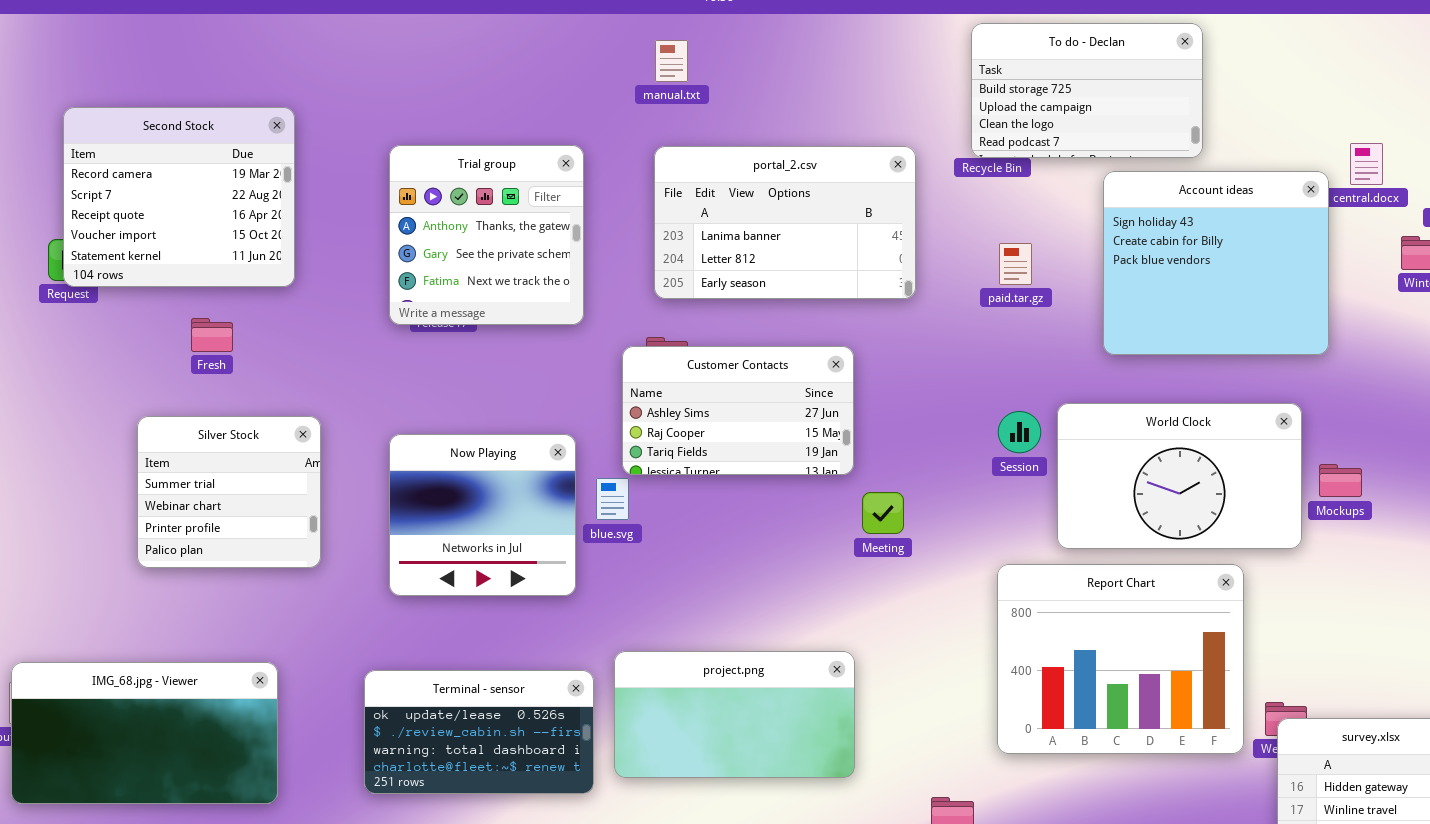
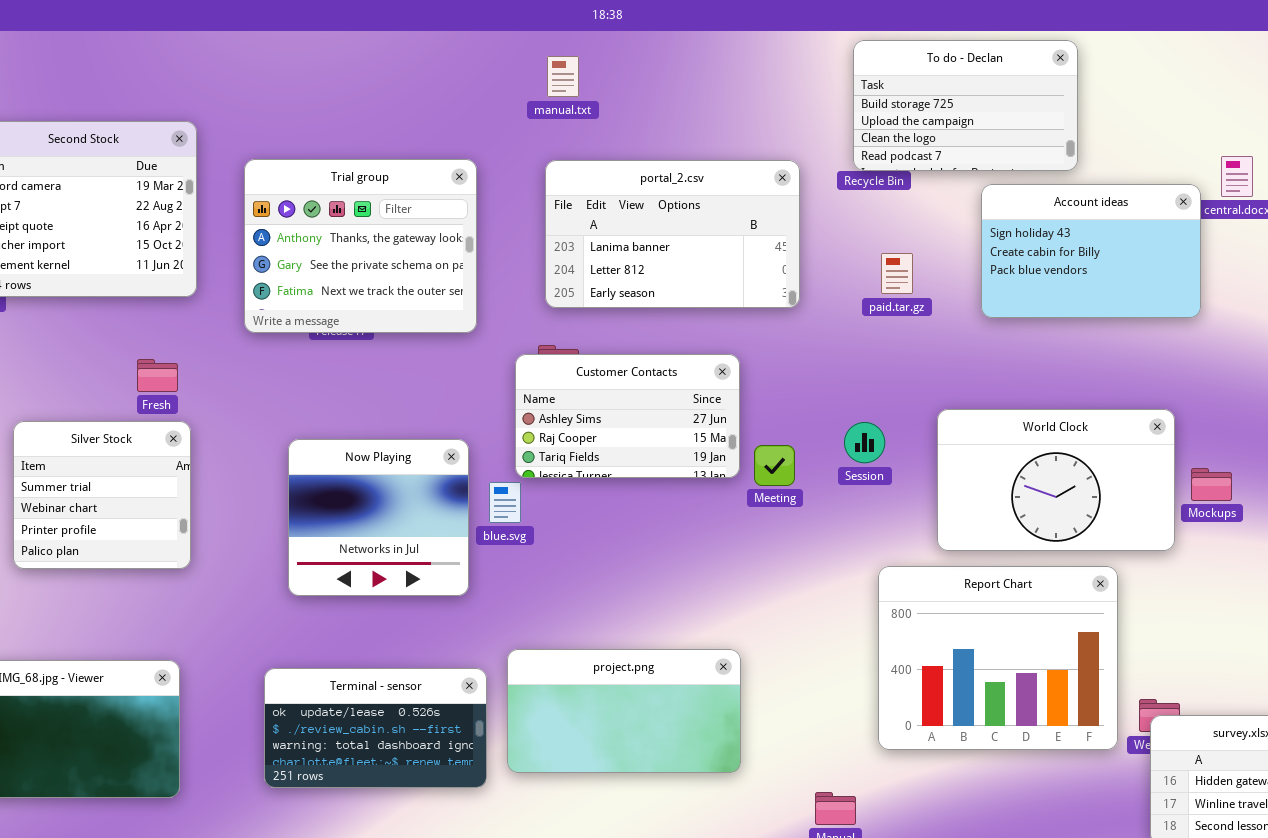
Trial group: [389,145,584,325] -> [244,159,477,333], resized
Account ideas: [1103,171,1329,355] -> [981,184,1201,318], resized
Fresh: [191,318,233,352] -> [137,359,178,392], moved
Session: [998,411,1041,453] -> [844,422,885,463], moved
Silver Stock: [137,416,321,568] -> [13,421,191,569], moved
Meeting: [862,492,904,534] -> [754,445,795,486], moved

